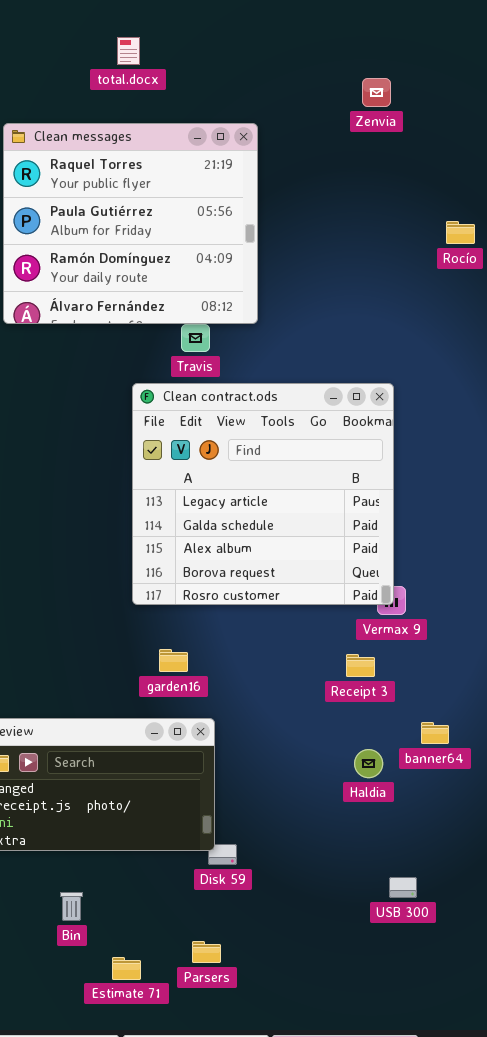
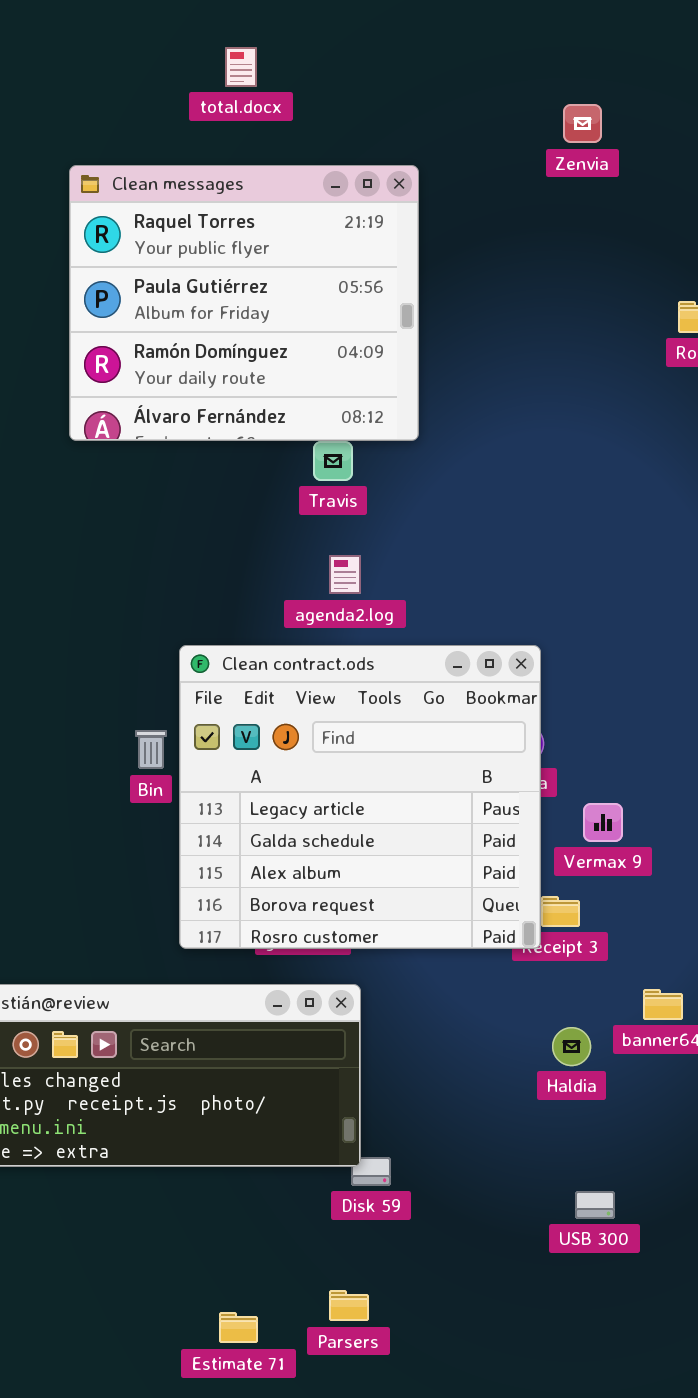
Clean contract.ods: [132,383,394,605] -> [179,645,541,949], moved
USB 300: [389,877,417,898] -> [575,1191,615,1219], moved
Bin: [60,892,83,921] -> [135,730,167,769], moved

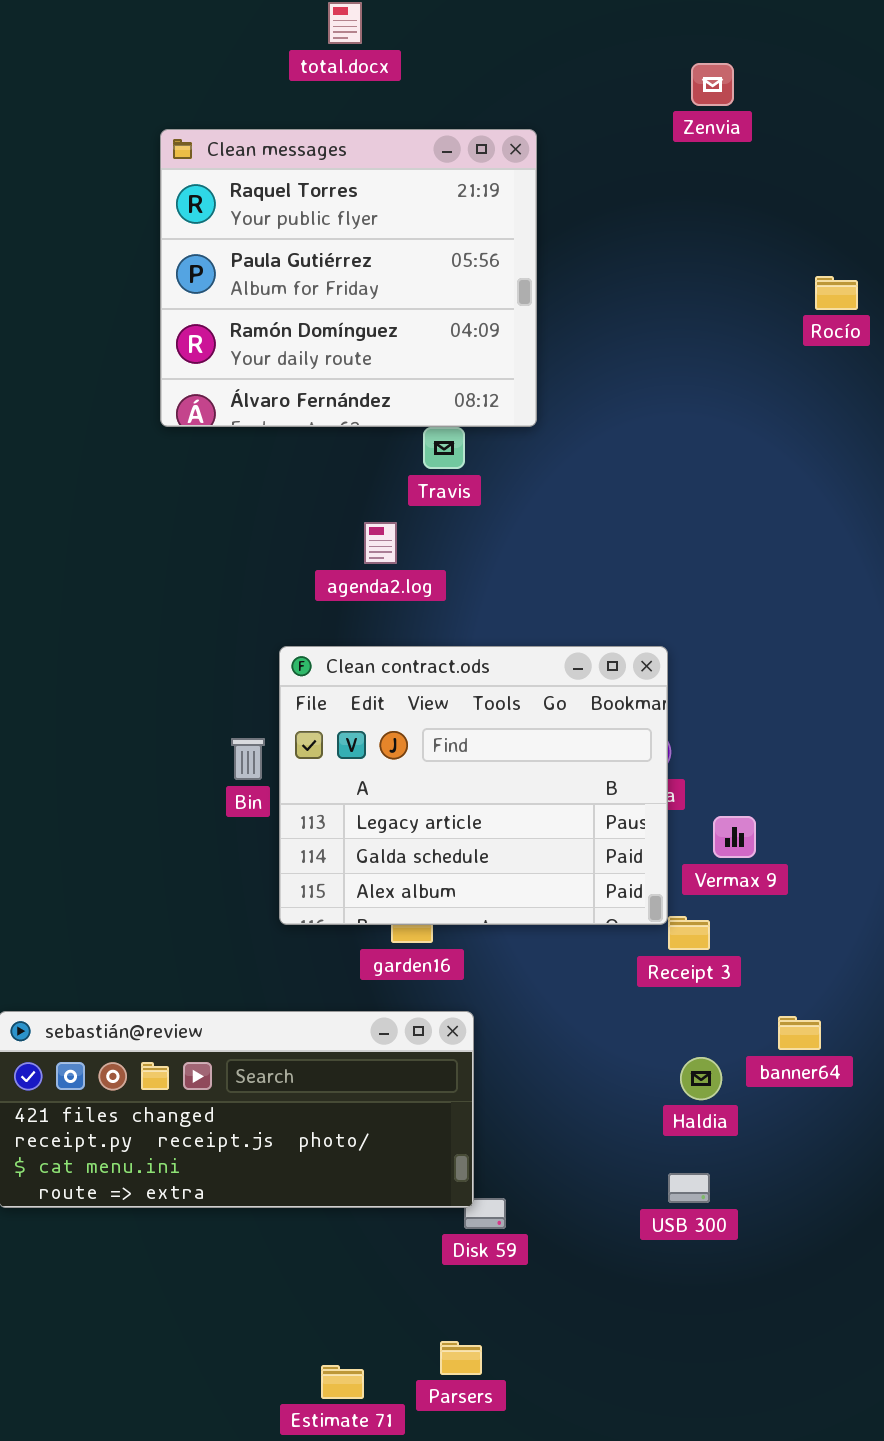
agenda2.log: [329,555,361,594] -> [364,522,397,564], moved
Clean contract.ods: [179,645,541,949] -> [279,646,668,925], resized
USB 300: [575,1191,615,1219] -> [668,1173,710,1203], moved

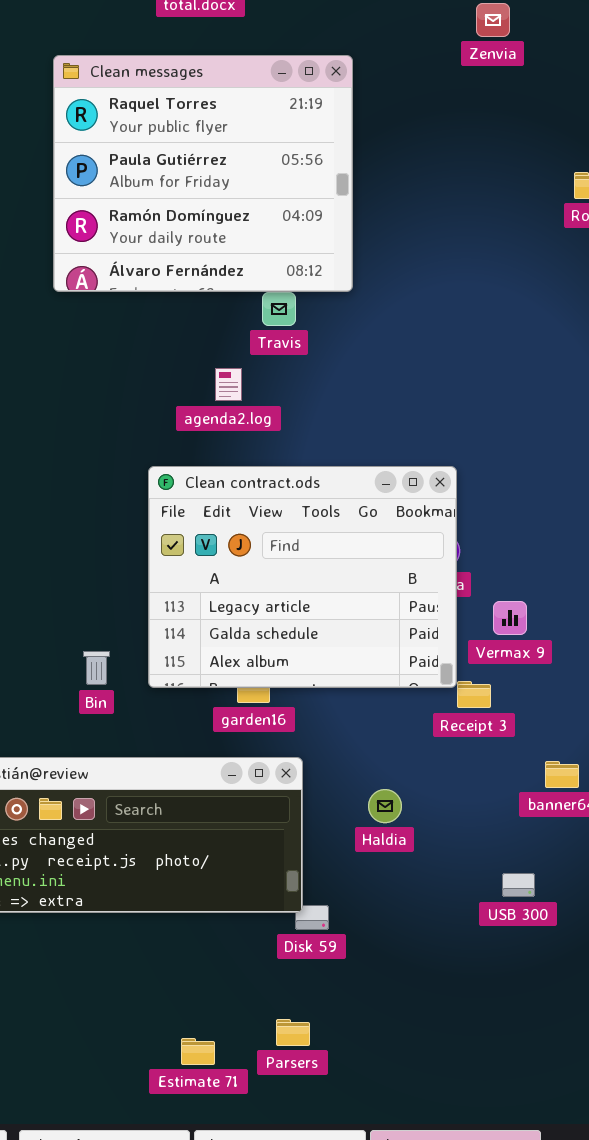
Bin: [231,738,265,780] -> [83,651,110,685], moved
Haldia: [680,1057,722,1100] -> [368,789,402,823], moved
USB 300: [668,1173,710,1203] -> [502,873,535,897], moved

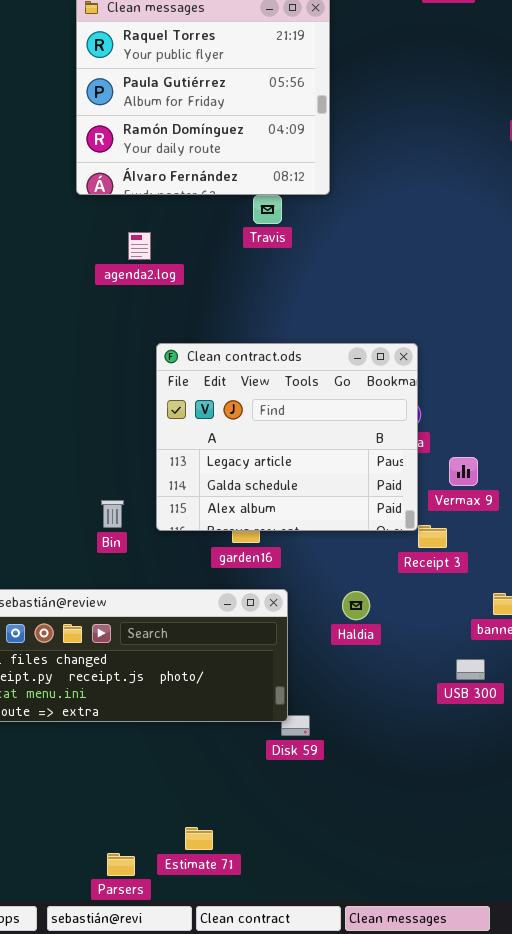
agenda2.log: [215,368,242,401] -> [128,232,151,260], moved
Haldia: [368,789,402,823] -> [342,591,370,620], moved
USB 300: [502,873,535,897] -> [456,659,485,680], moved
Parsers: [276,1019,310,1046] -> [107,853,135,876], moved

